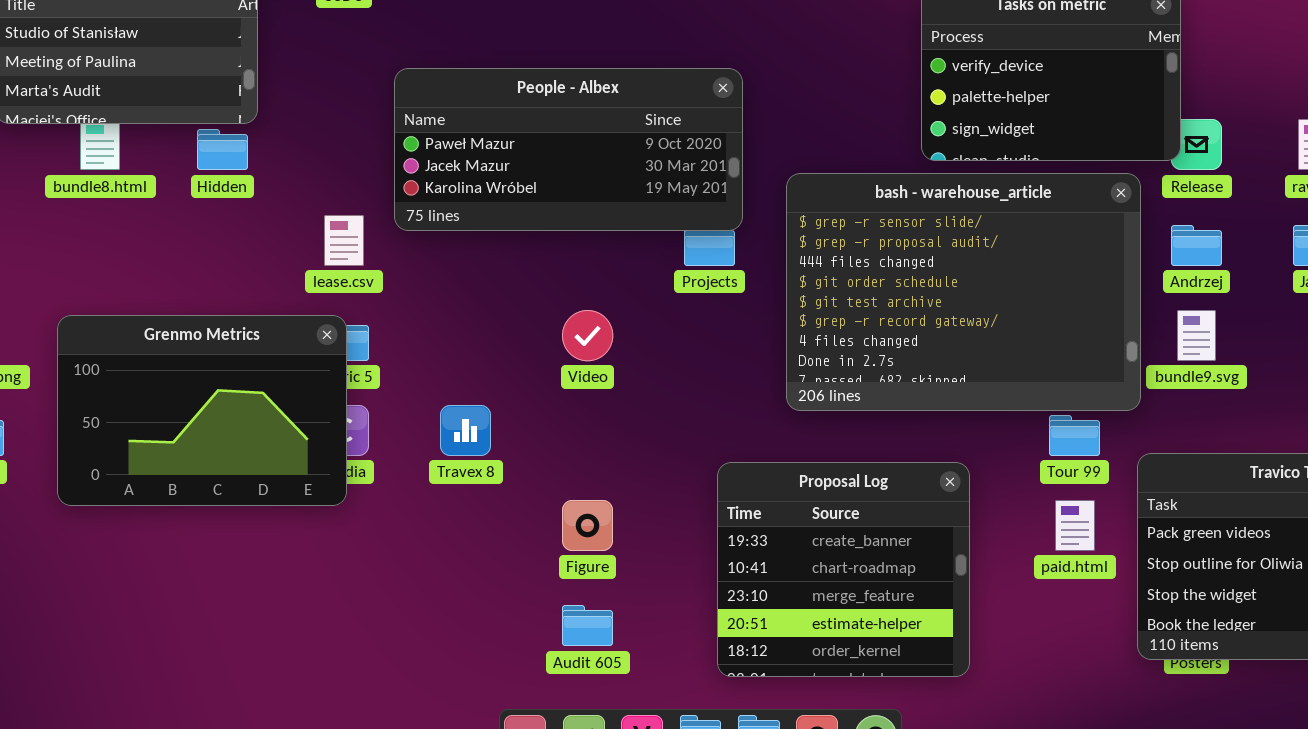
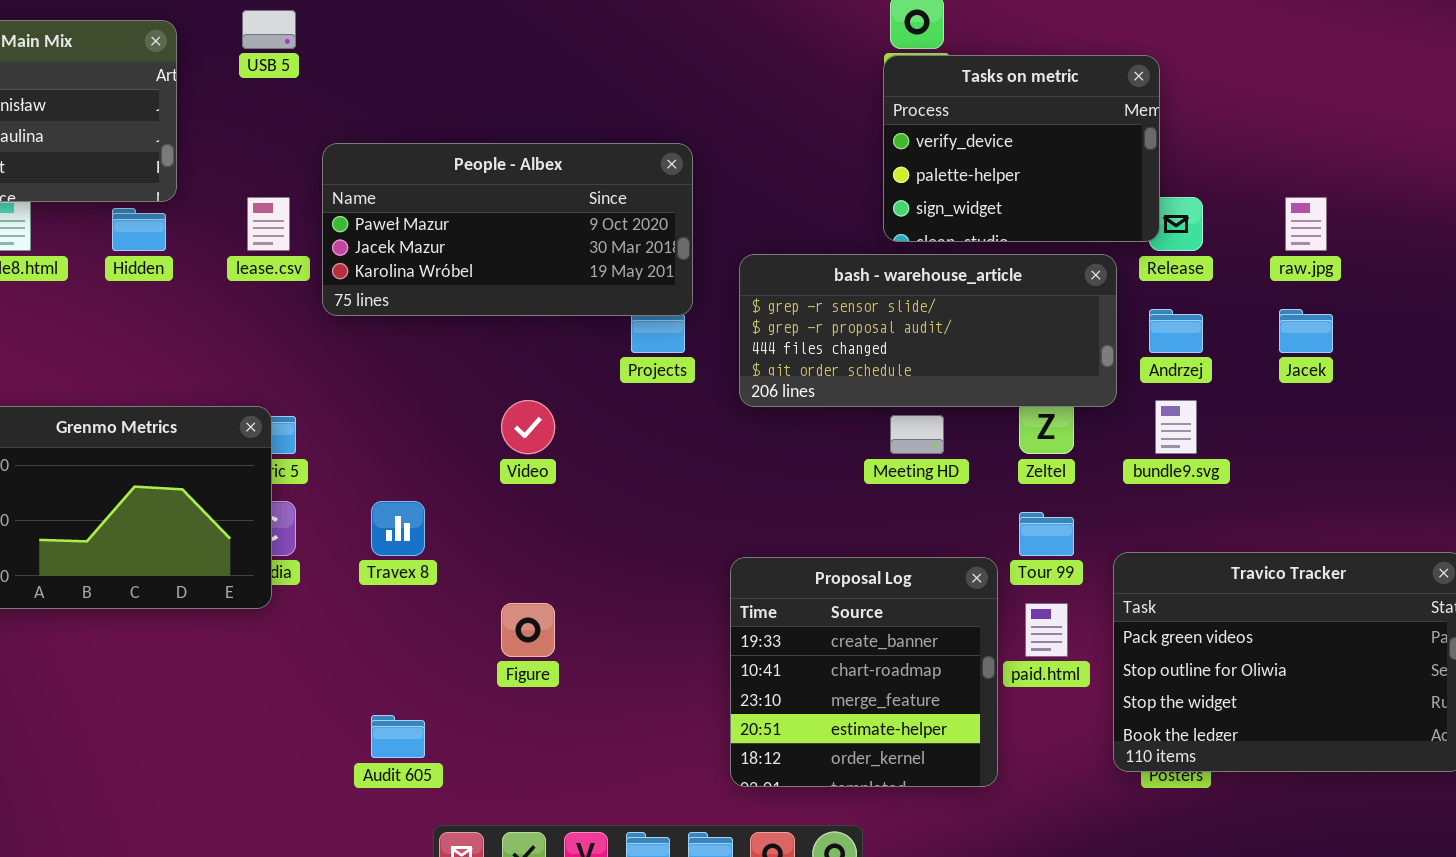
bash - warehouse_article: [786,173,1141,411] -> [739,254,1117,407], resized
lease.csv: [324,215,364,266] -> [247,197,290,251], moved
Proposal Log: [717,462,970,677] -> [730,557,998,787], moved
Audit 605: [562,605,613,646] -> [371,715,425,758], moved

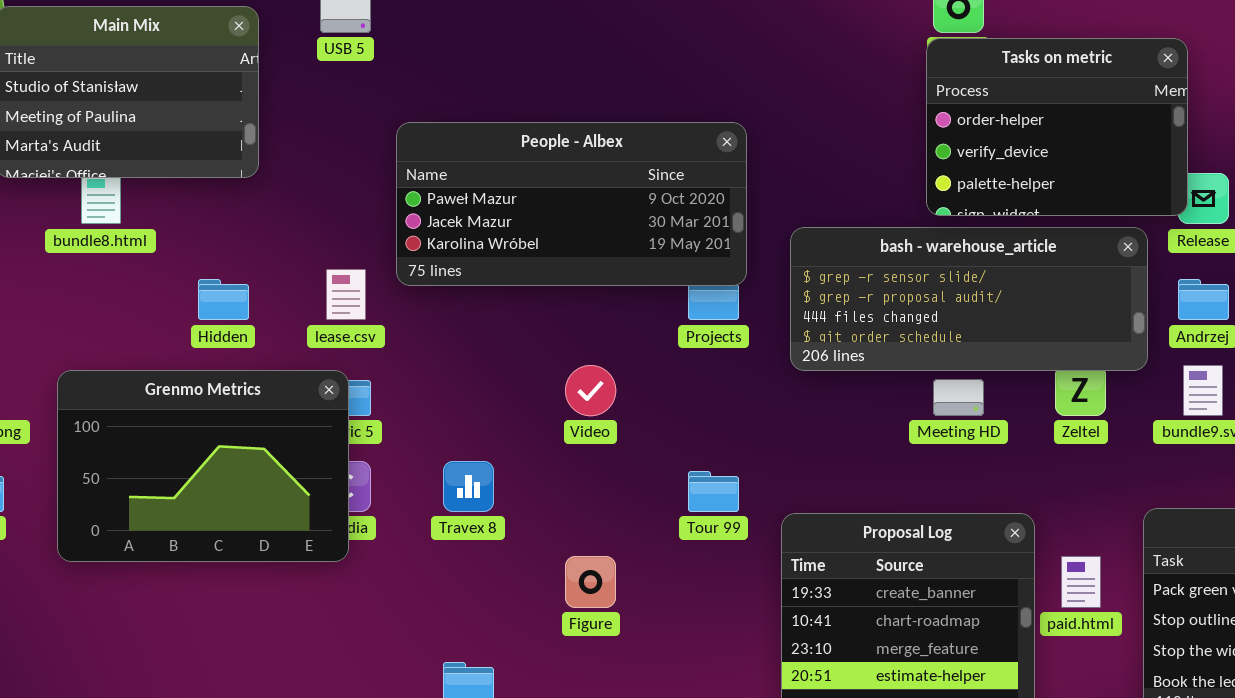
Tasks on metric: [883,55,1160,242] -> [926,38,1188,216], scrolled up 1 row
lease.csv: [247,197,290,251] -> [326,269,366,320], moved
Hidden: [112,208,166,251] -> [198,279,249,320], moved
Tour 99: [1019,512,1074,556] -> [688,471,739,512], moved

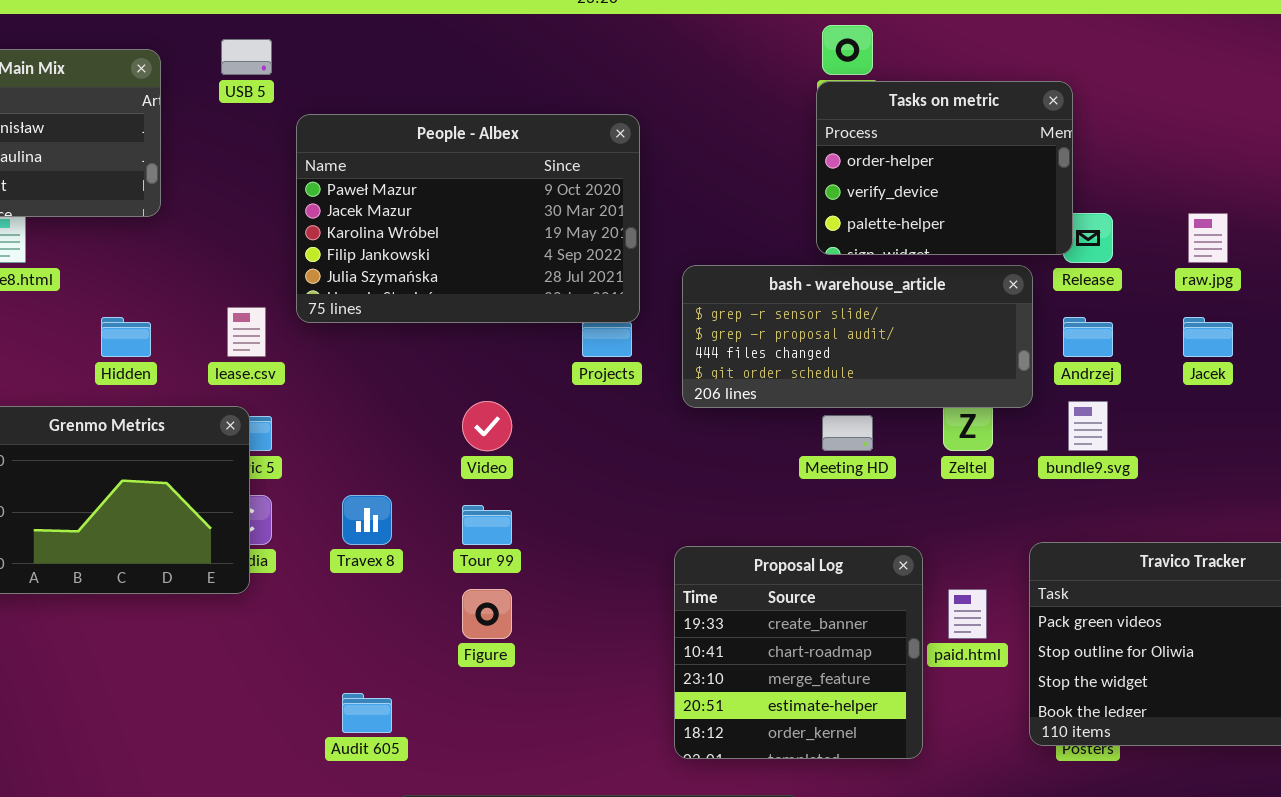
People - Albex: [396,122,747,286] -> [296,114,640,323], resized
Tour 99: [688,471,739,512] -> [462,505,512,545], moved

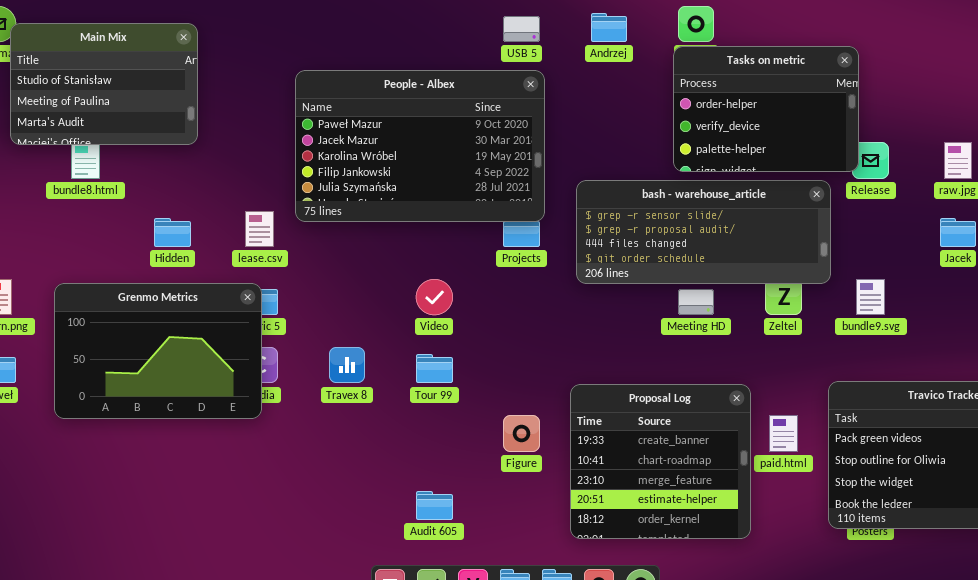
USB 5: [221,39,272,75] -> [503,16,540,42], moved
Andrzej: [1063,317,1113,357] -> [591,13,627,42], moved
Figure: [462,589,512,639] -> [503,415,540,452], moved
Audit 605: [342,693,392,733] -> [416,491,453,520], moved

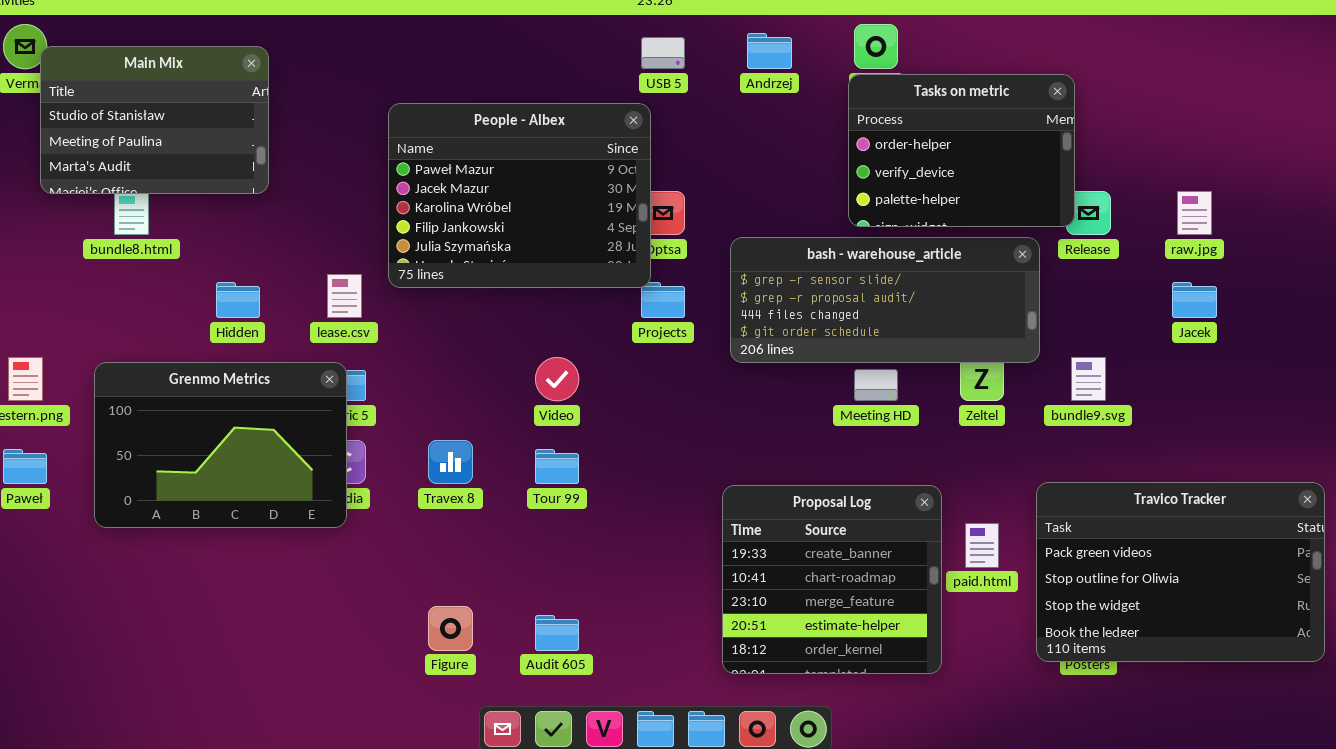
People - Albex: [295,70,545,222] -> [388,103,651,288], resized
Figure: [503,415,540,452] -> [428,606,473,651], moved

